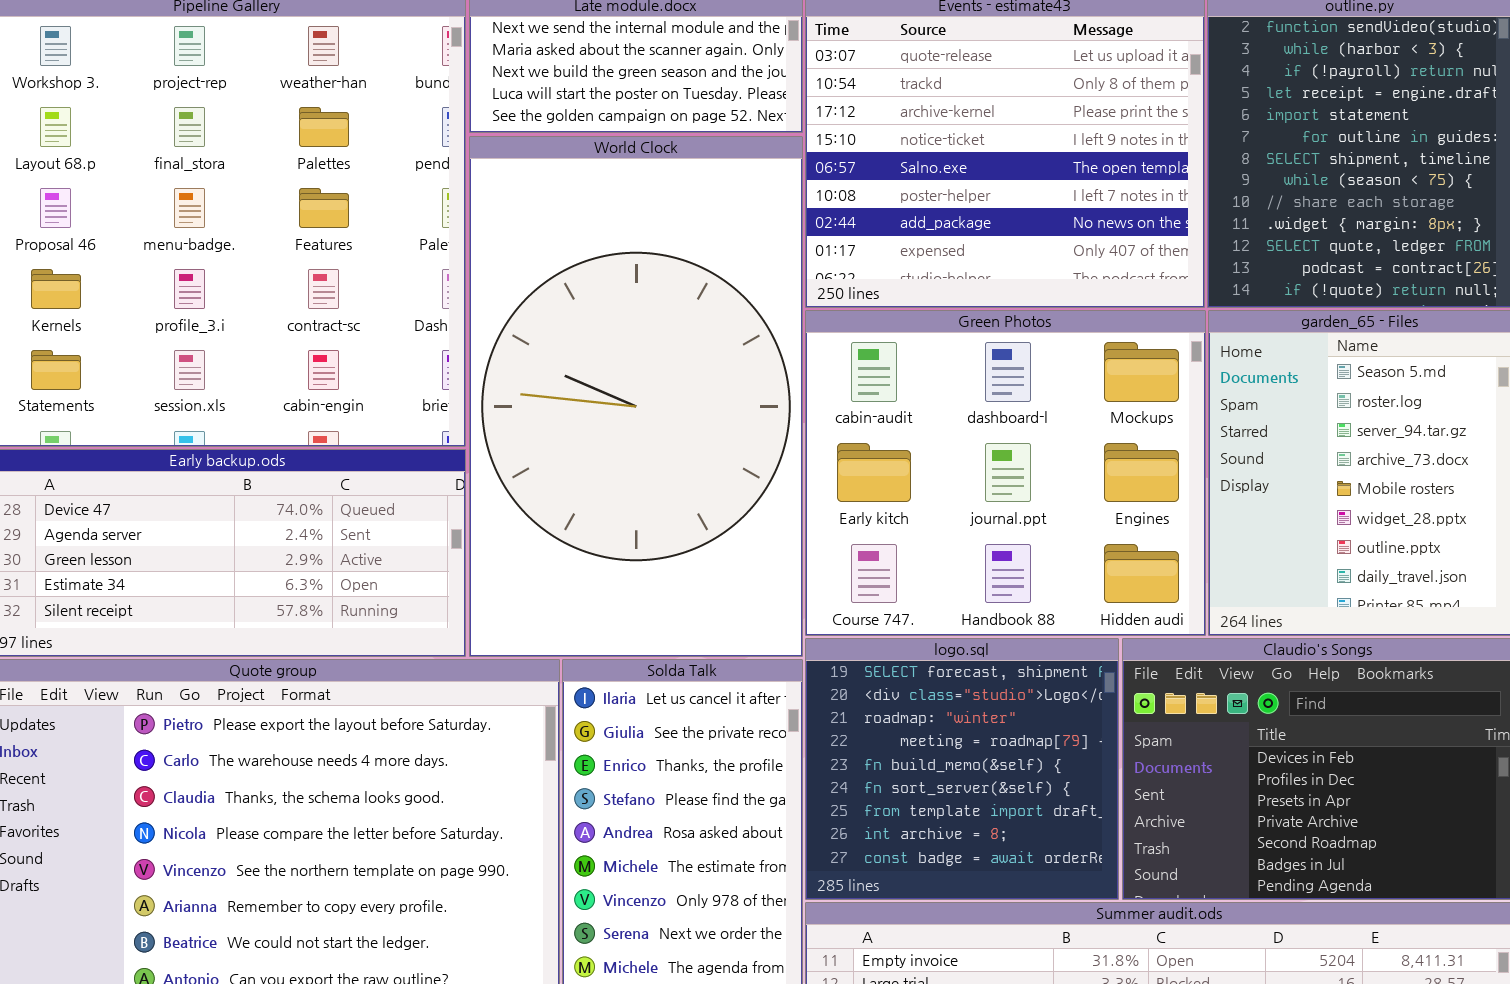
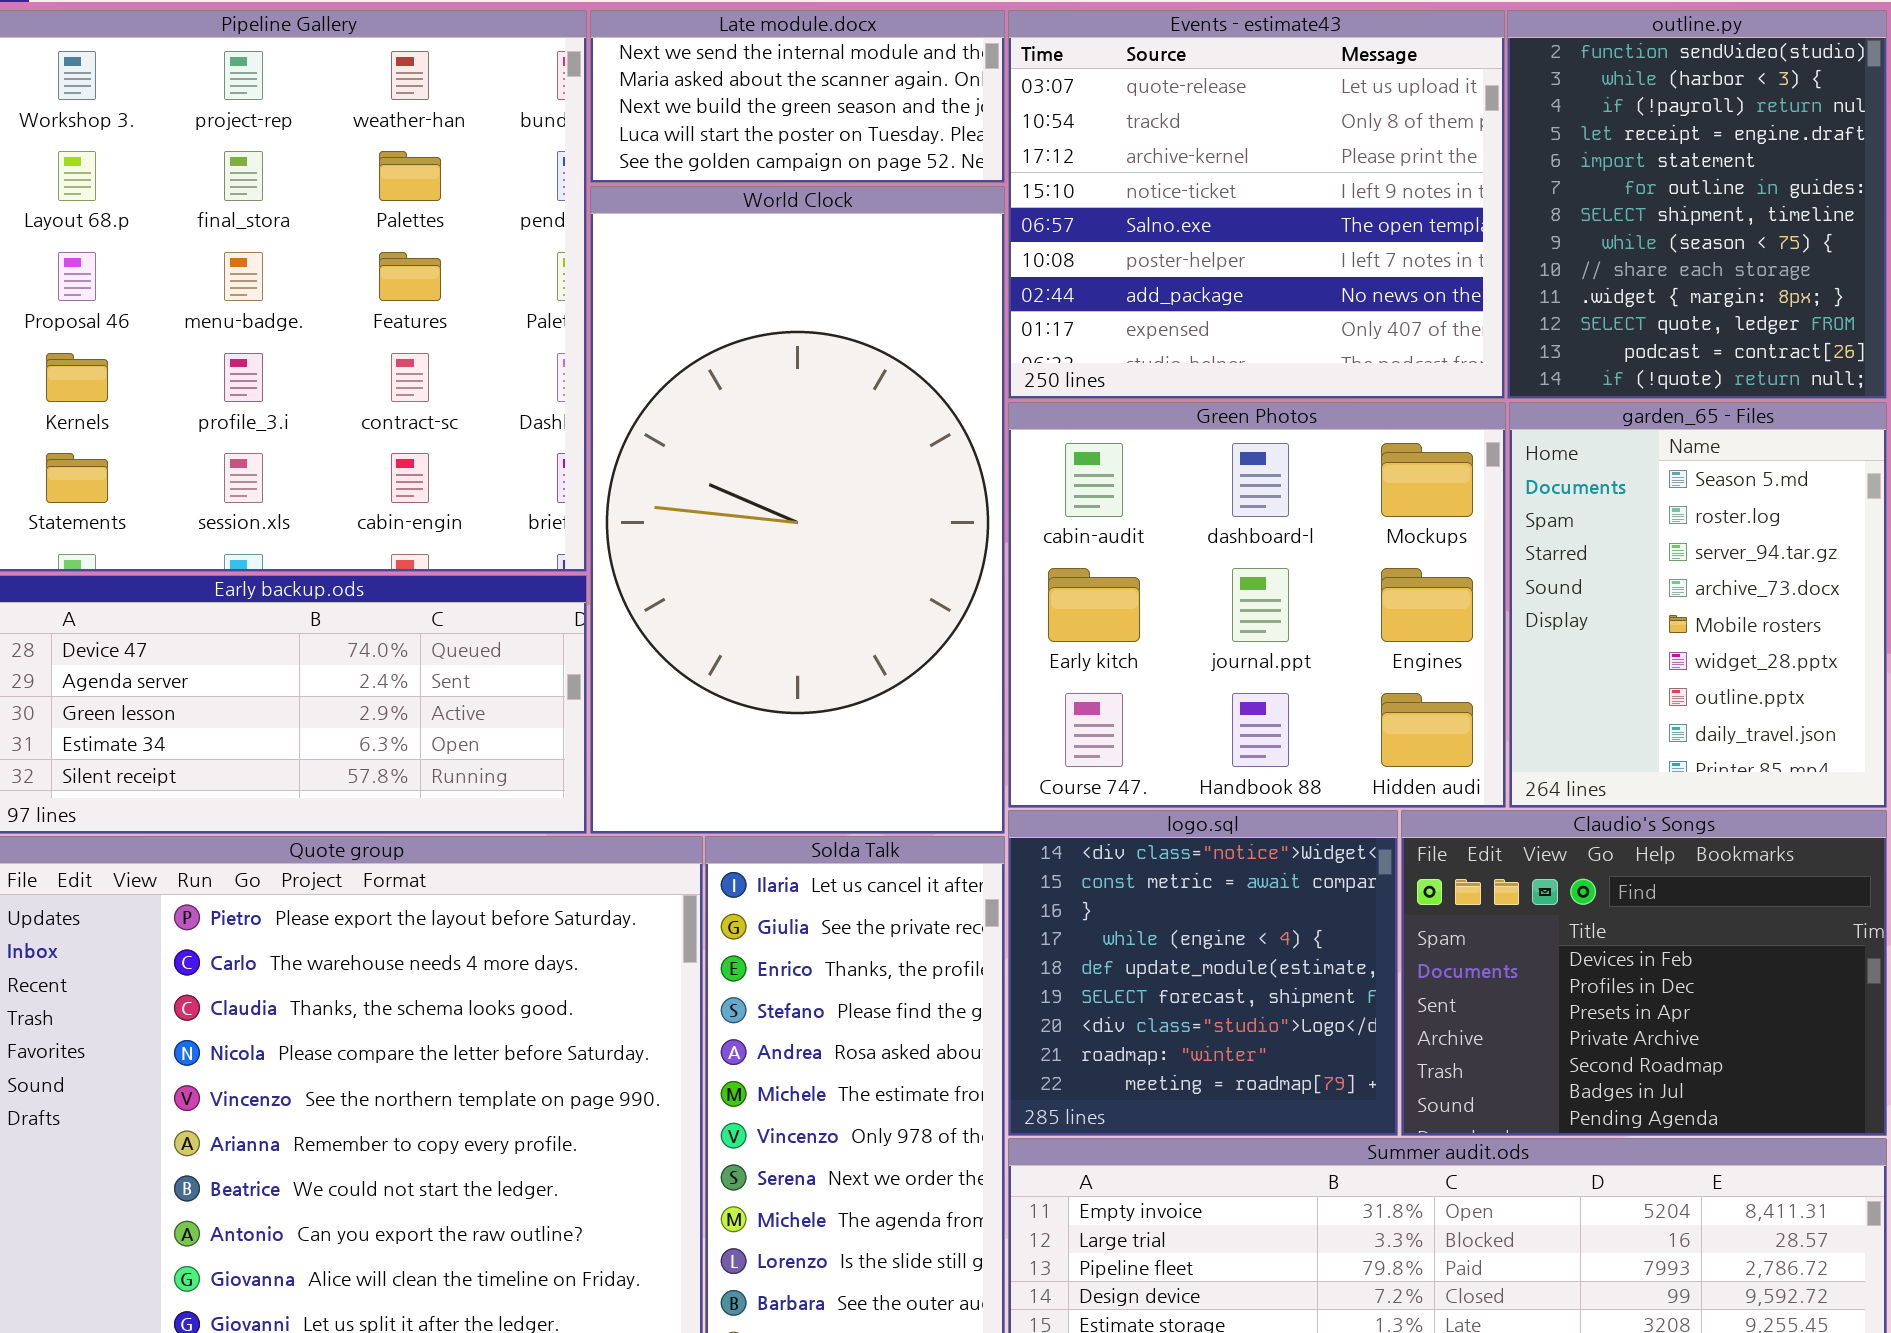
logo.sql: [805,638,1119,900] -> [1008,810,1398,1136], scrolled up 5 rows

